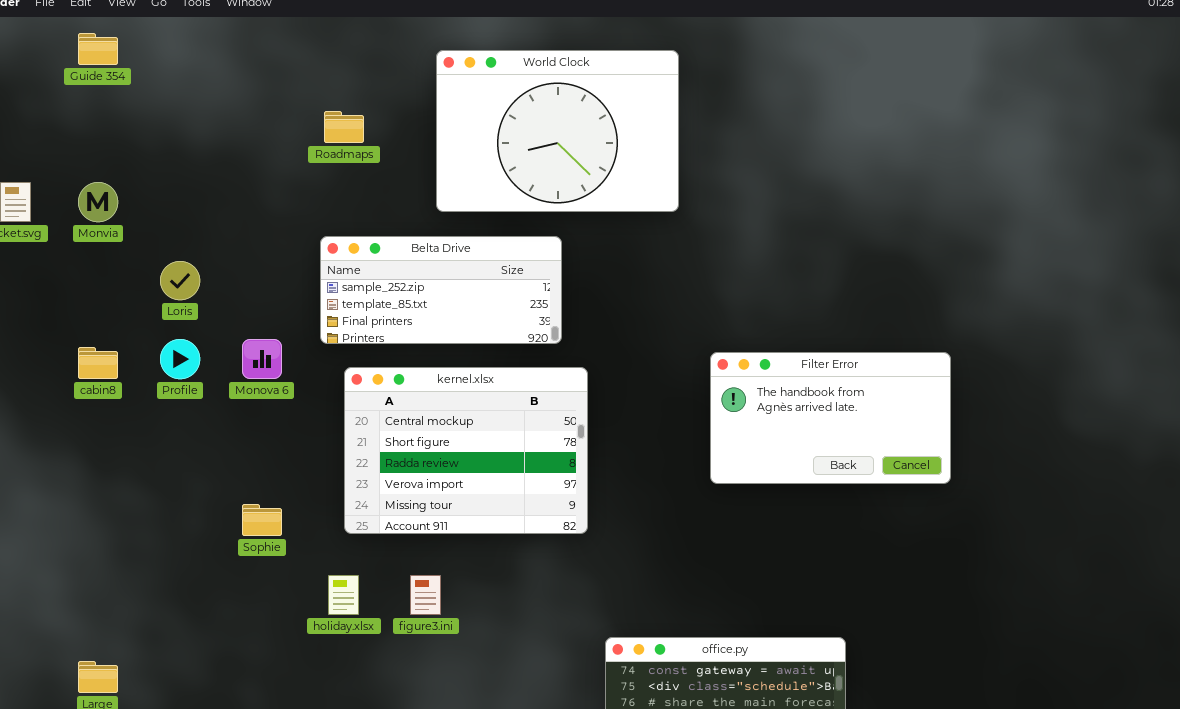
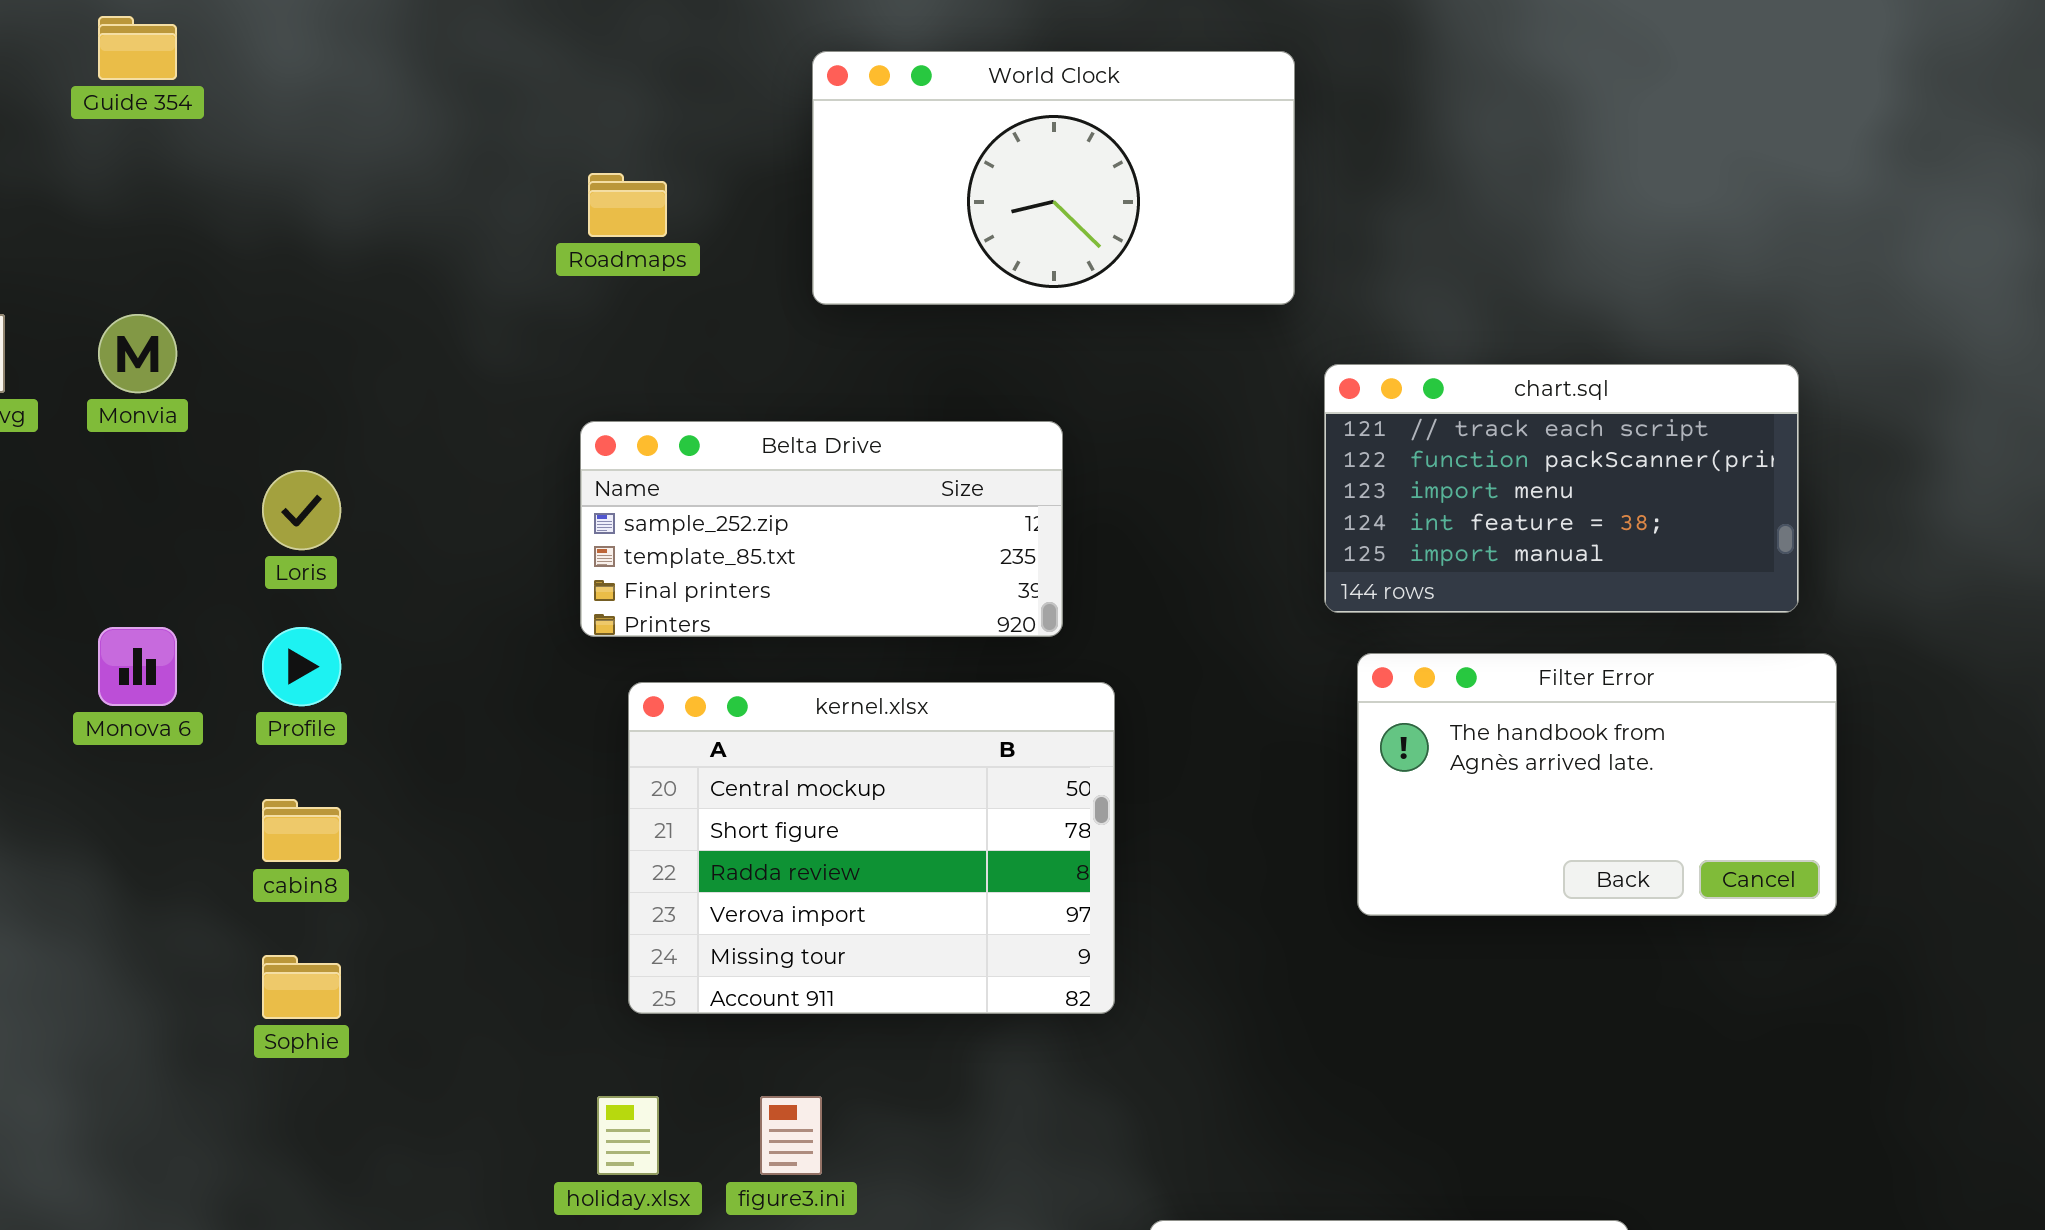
World Clock: [436,50,679,212] -> [812,51,1295,305], resized
chart.sql: none -> [1324,364,1799,613], opened
Monova 6: [242,339,282,379] -> [98,627,177,706], moved
cabin8: [78,347,118,379] -> [262,799,341,862], moved
Sophie: [242,504,282,536] -> [262,955,341,1019], moved

